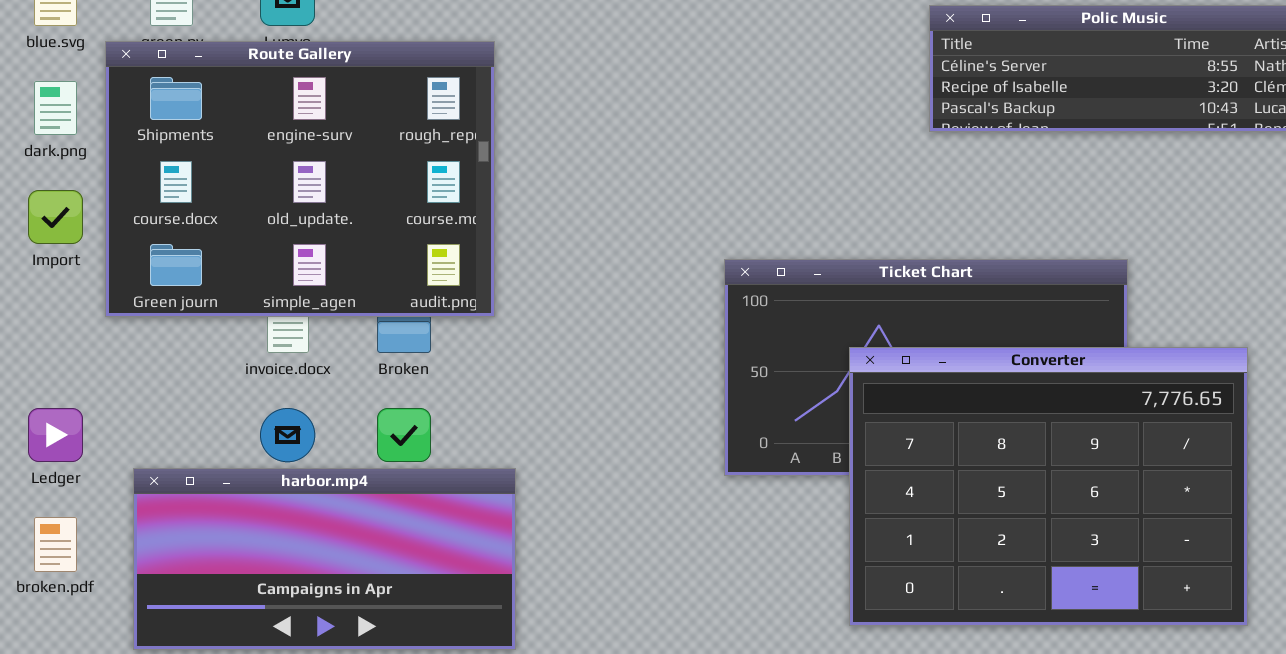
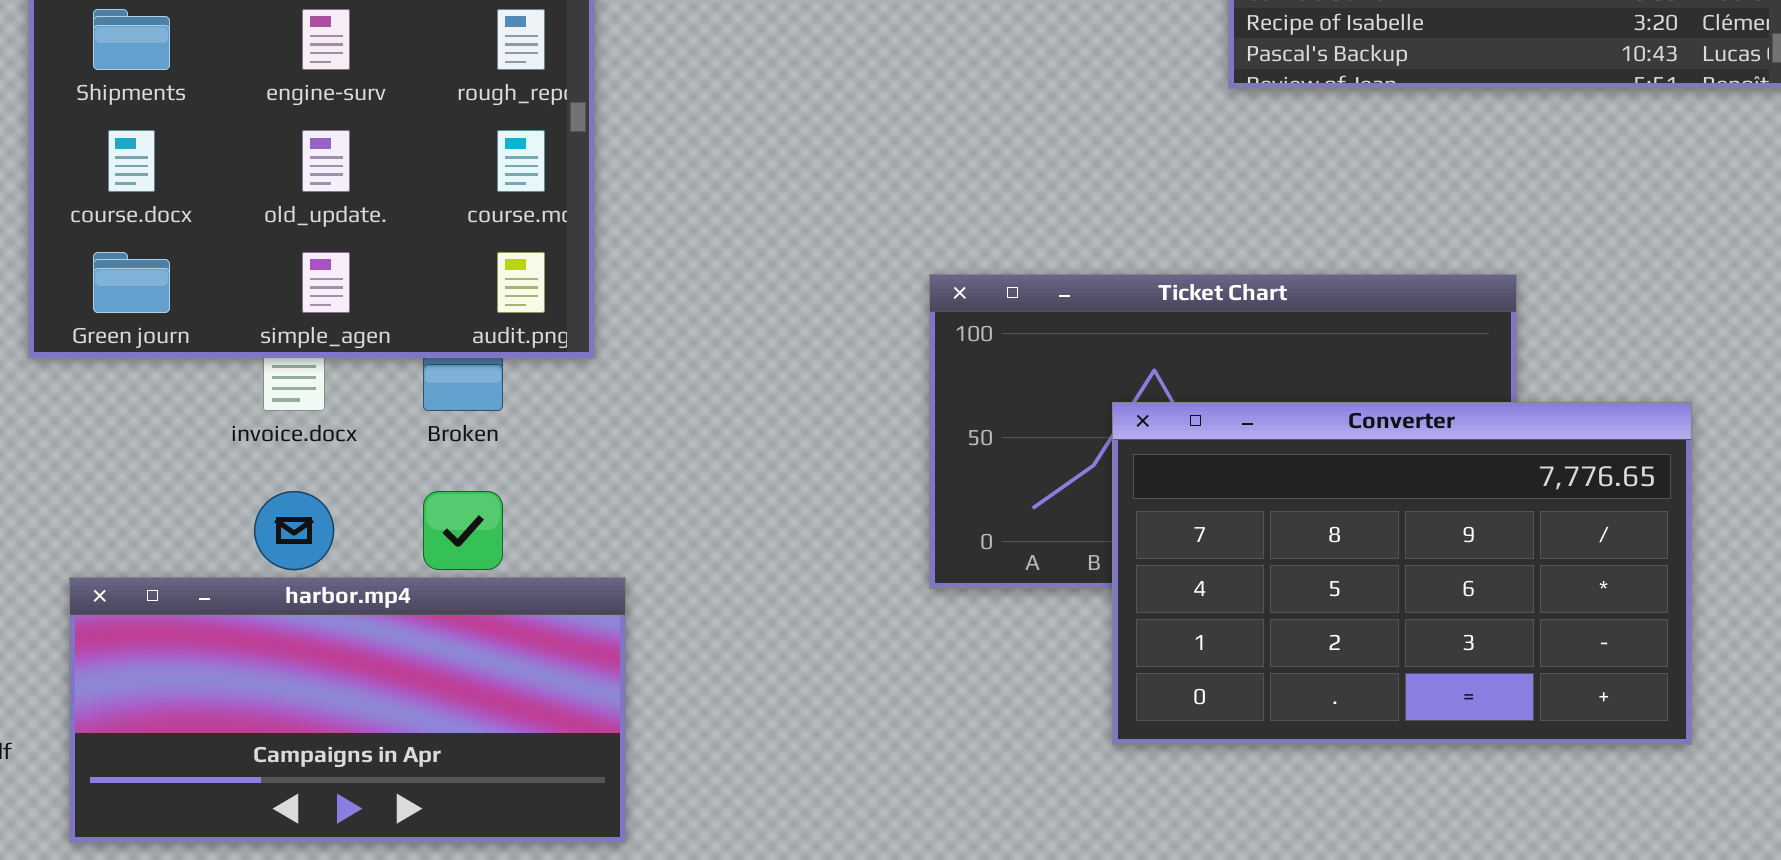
Converter: [849,347,1248,626] -> [1112,402,1692,745], resized

